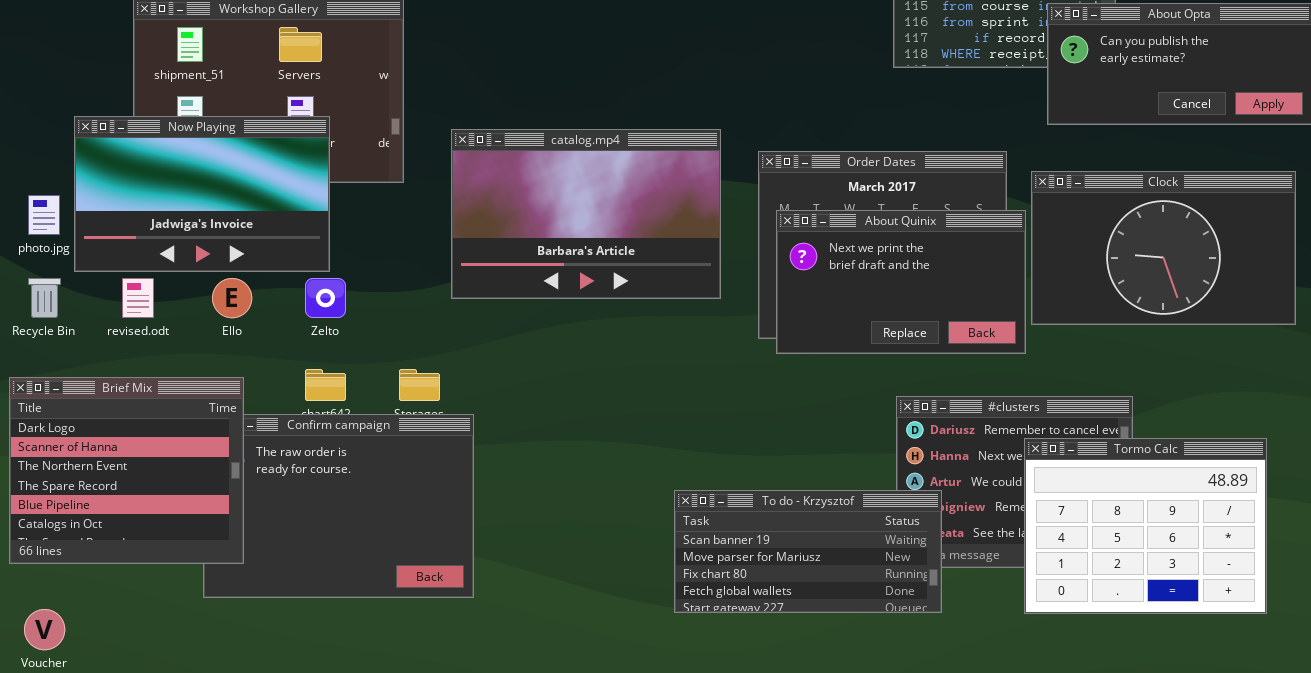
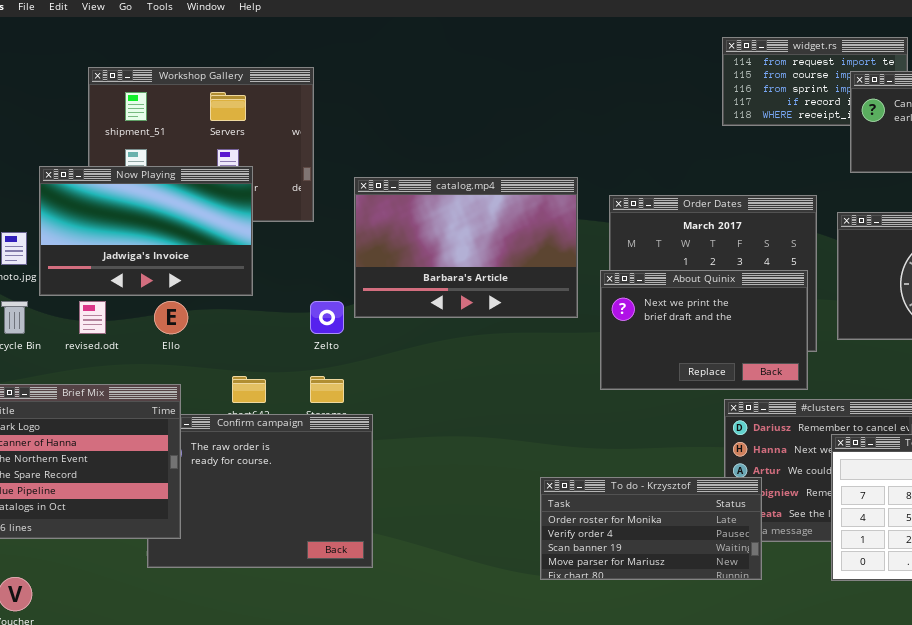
About Quinix: [776,210,1026,354] -> [600,270,808,390], moved
Zelto: [305,278,346,318] -> [310,301,344,334], moved
To do - Krzysztof: [674,490,942,613] -> [540,477,762,580], scrolled up 2 rows

